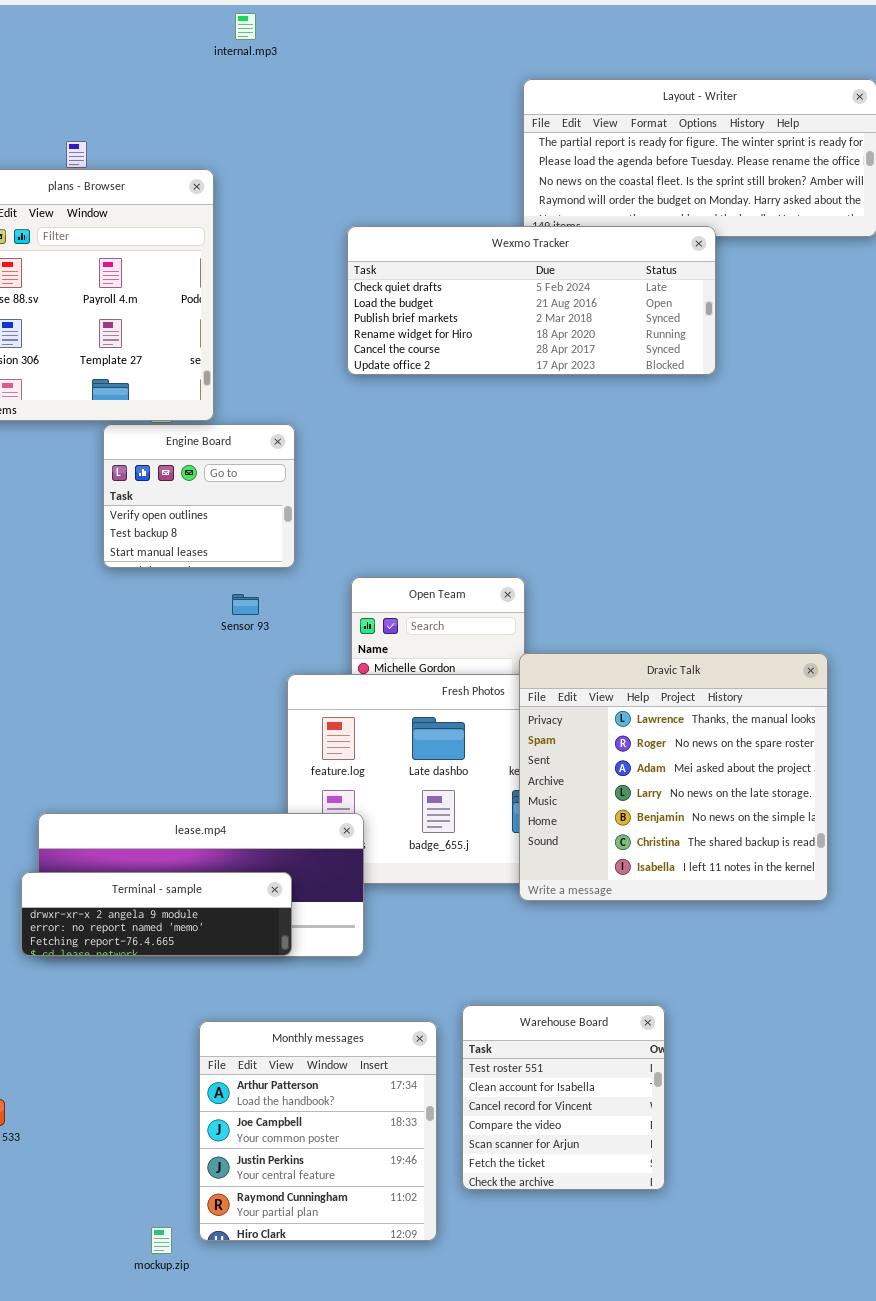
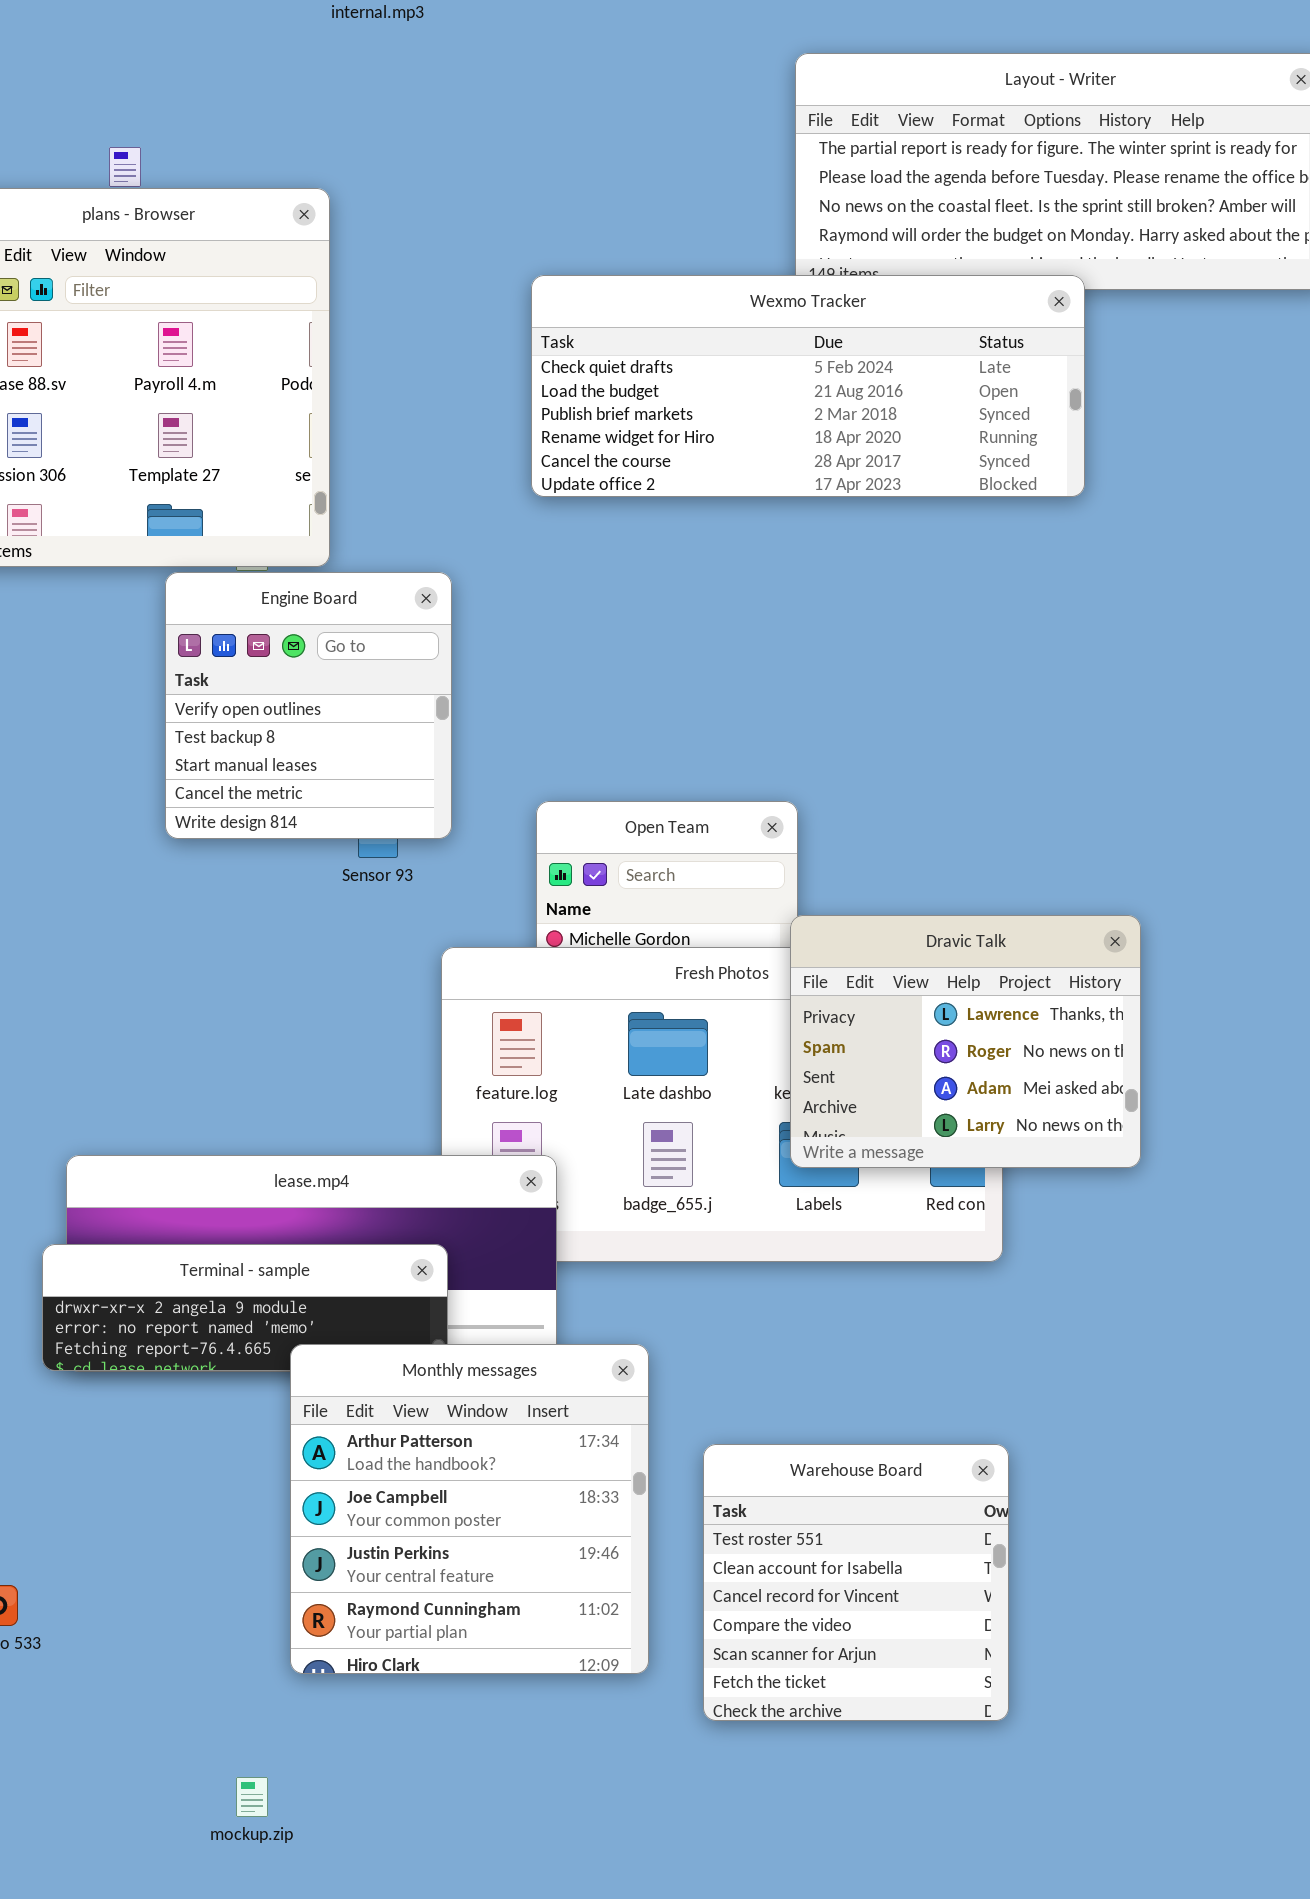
Engine Board: [103,424,295,568] -> [165,572,452,839], resized
Dravic Talk: [519,653,828,901] -> [790,915,1141,1168], resized
Monthly messages: [199,1021,437,1241] -> [290,1344,649,1674], moved

